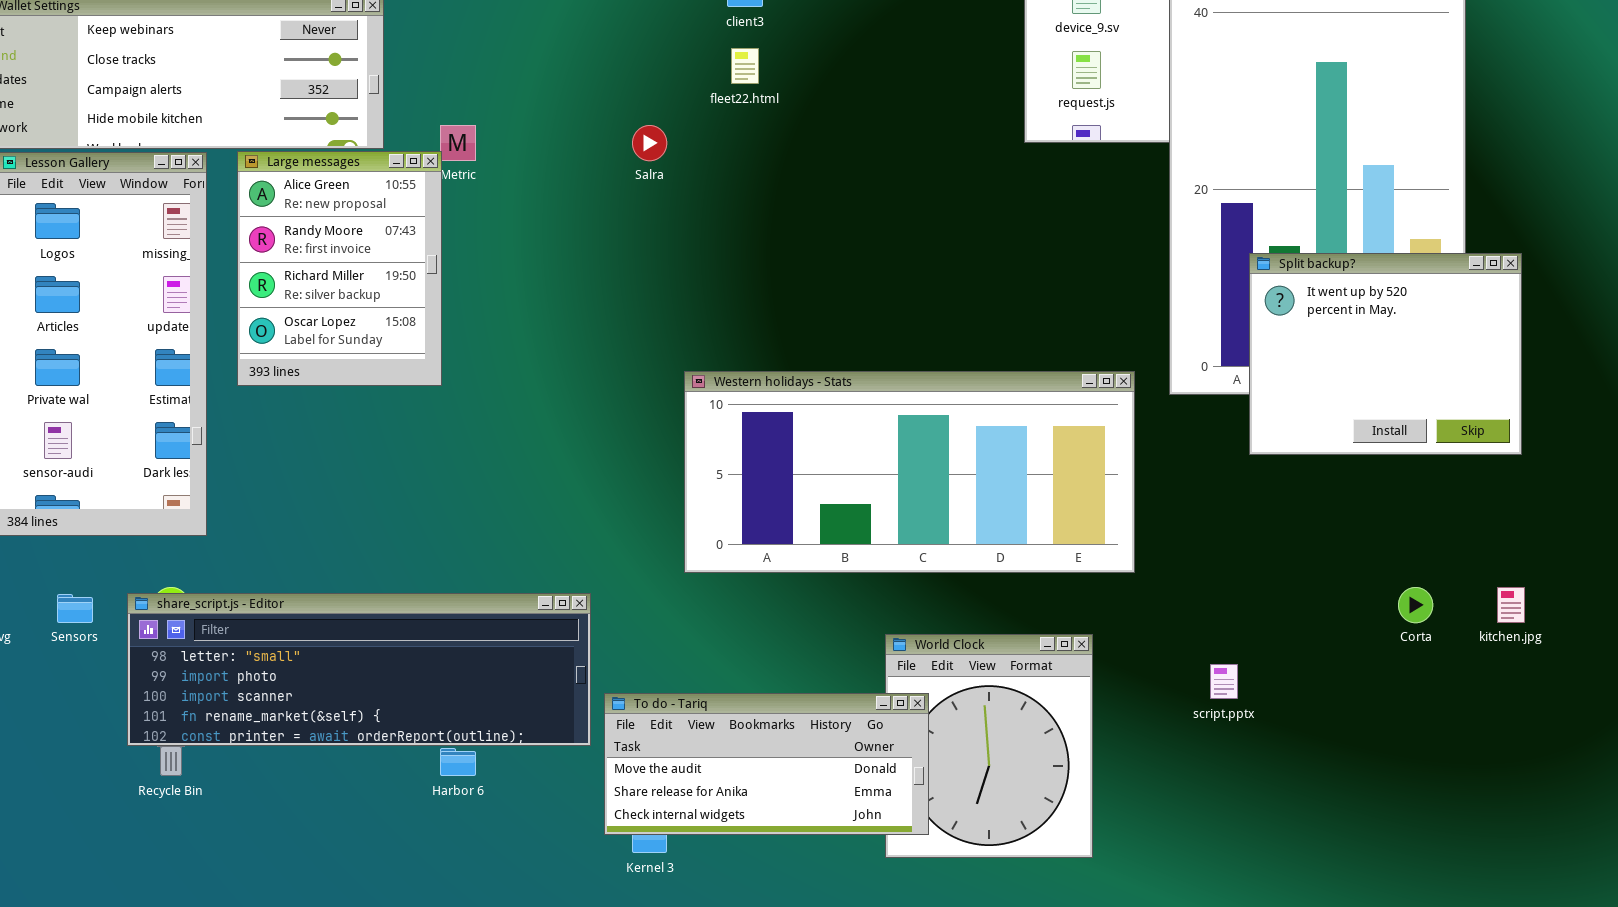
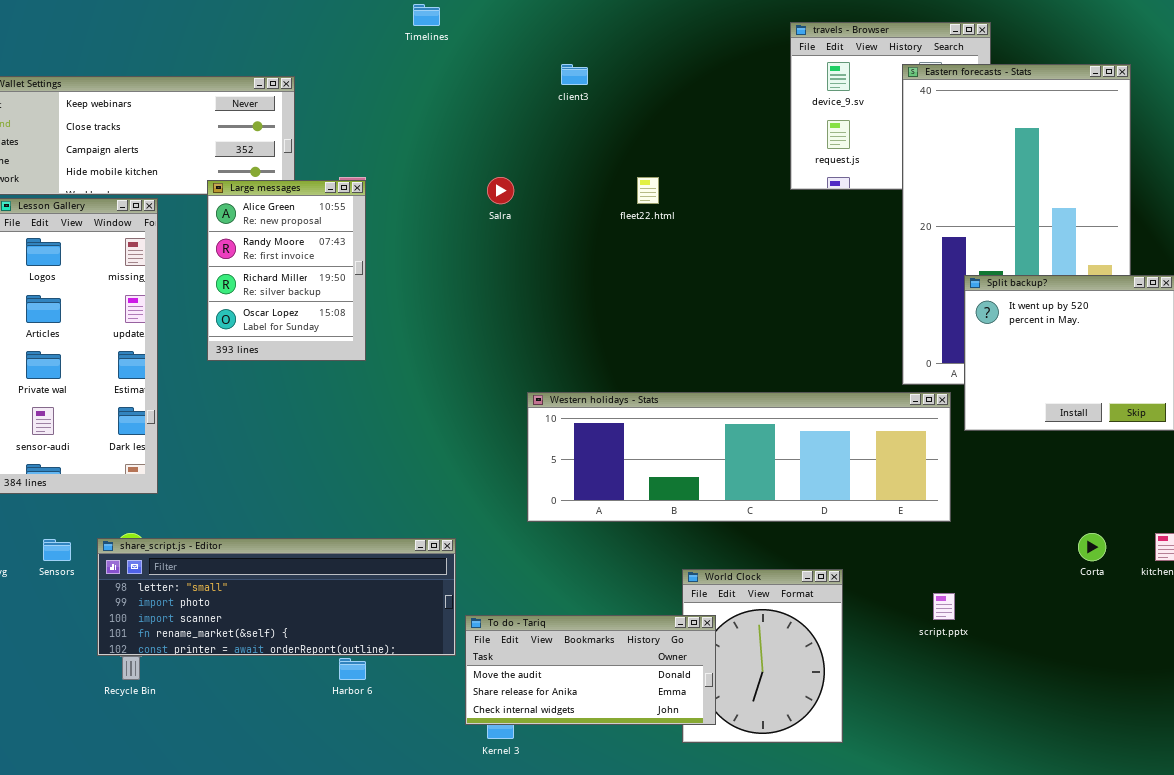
fleet22.html: [731,48,759,84] -> [637,177,659,204], moved
Large messages: [237,151,442,386] -> [207,180,366,361], moved
Western holidays - Stats: [684,371,1135,573] -> [527,392,951,522], resized

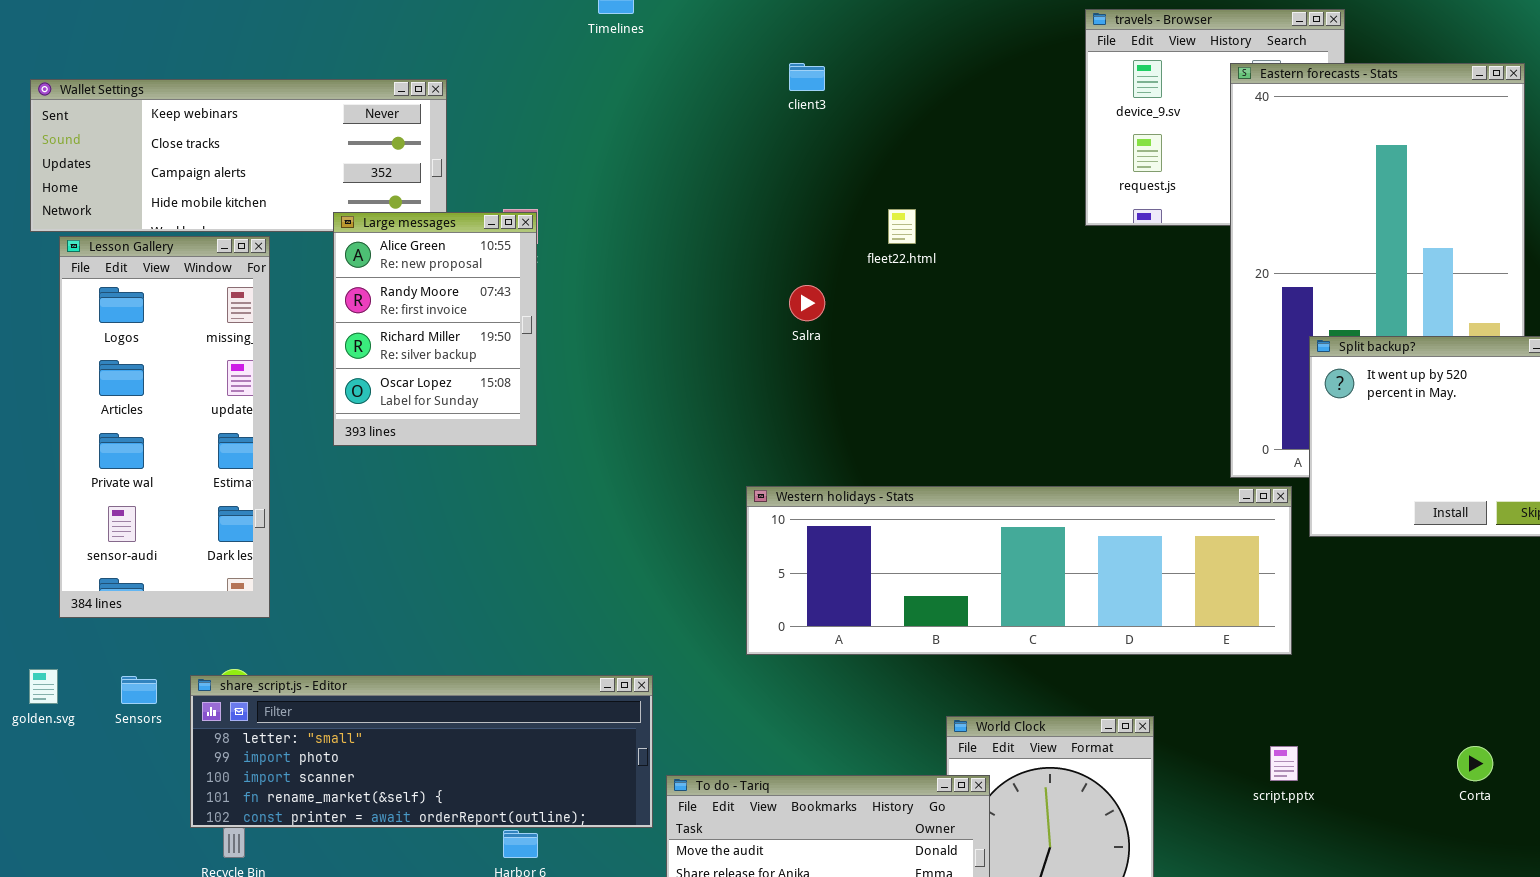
Salra: [487,177,514,204] -> [789,285,825,321], moved
Corta: [1078,533,1106,561] -> [1457,746,1493,781], moved

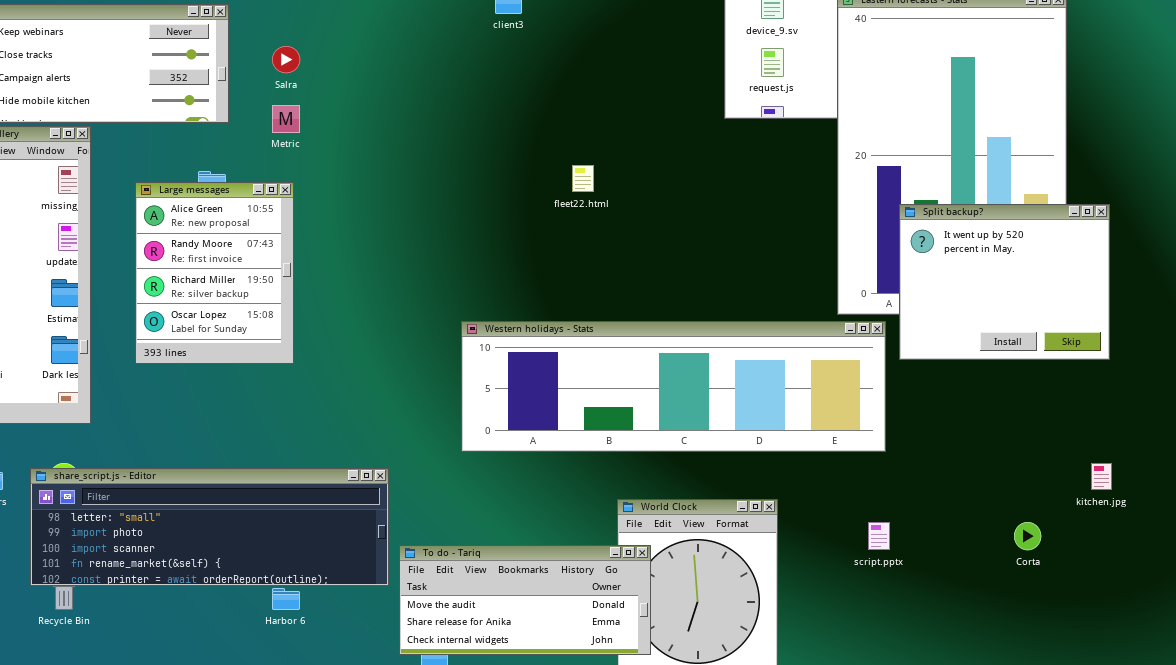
fleet22.html: [888,209,916,244] -> [572,165,594,192], moved
Large messages: [333,212,537,446] -> [135,182,294,364], moved
Salra: [789,285,825,321] -> [272,46,300,73], moved

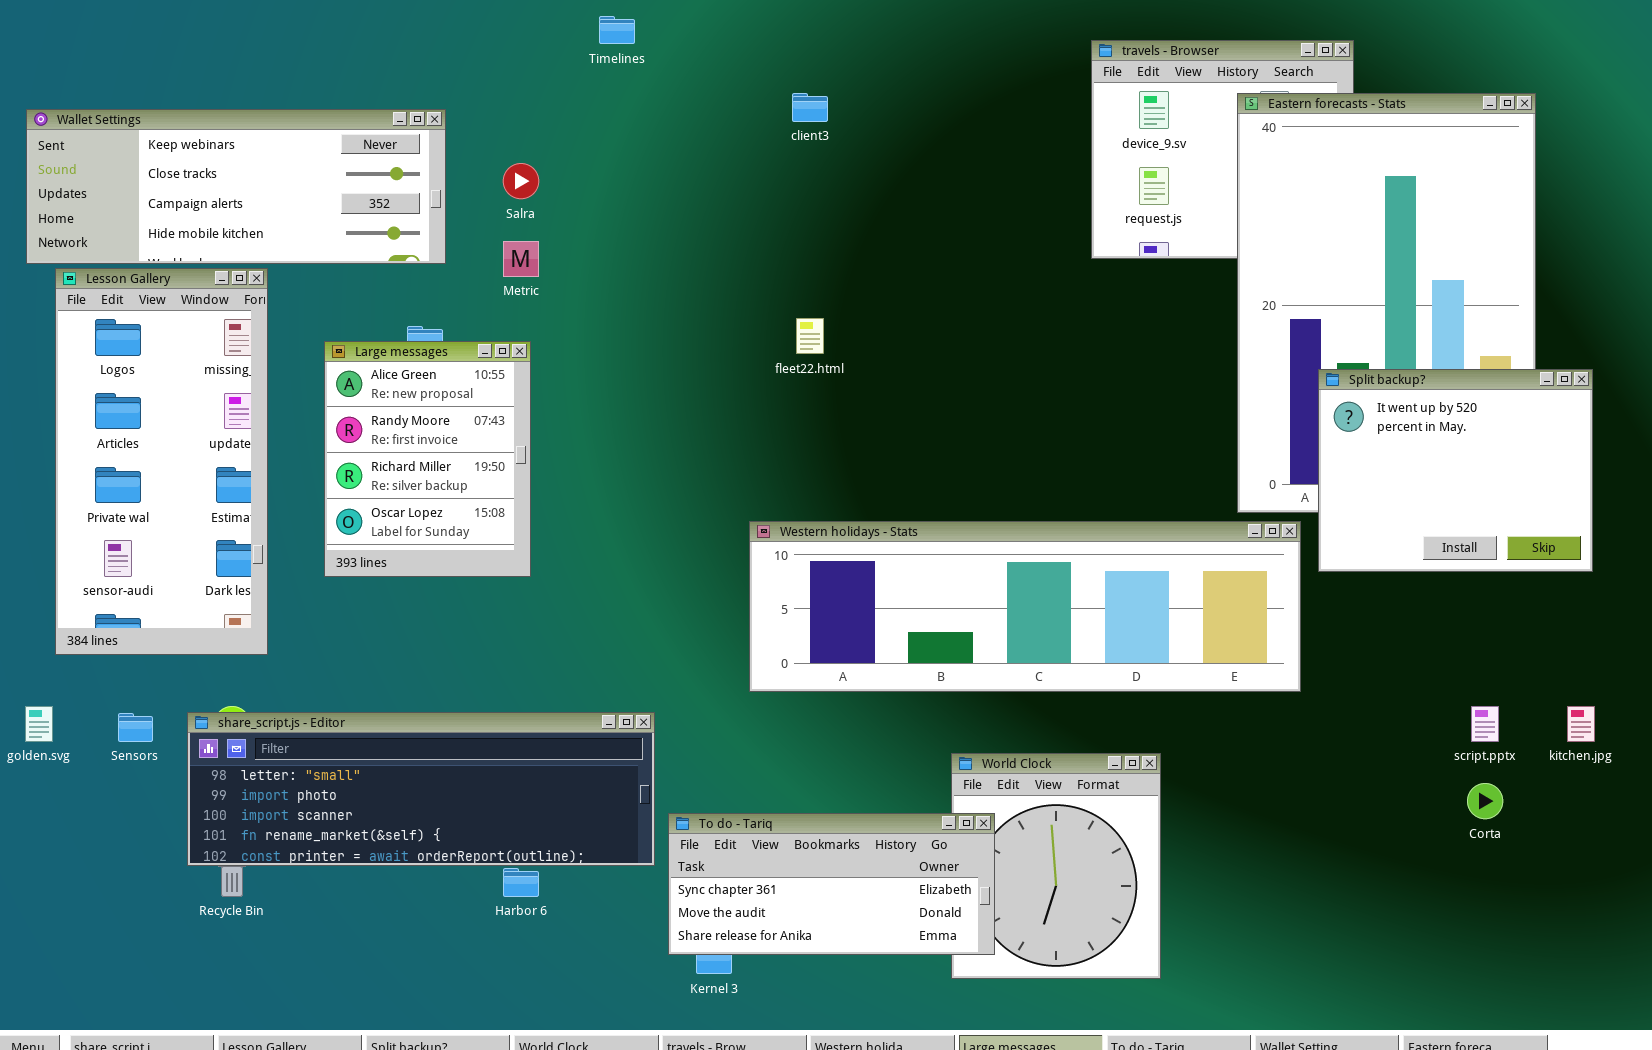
fleet22.html: [572,165,594,192] -> [796,318,824,354], moved
script.pptx: [868,522,890,550] -> [1471,706,1499,742], moved
To do - Tariq: [399,545,651,655] -> [668,813,995,955], scrolled up 1 row

